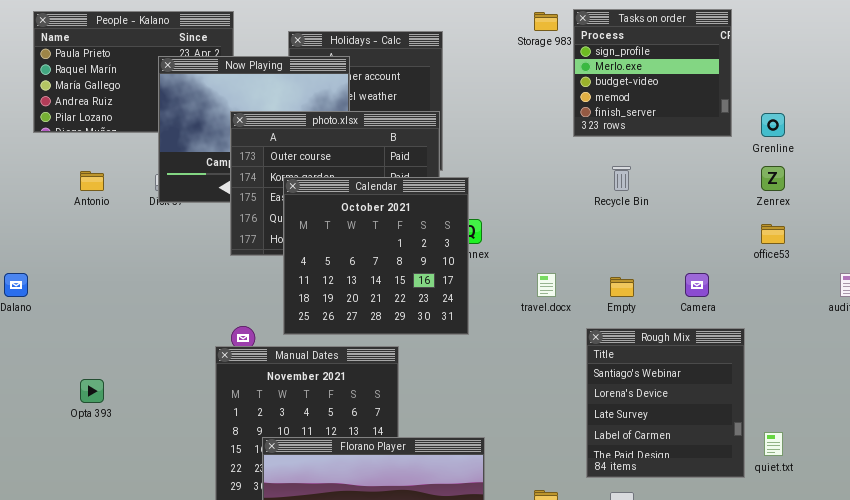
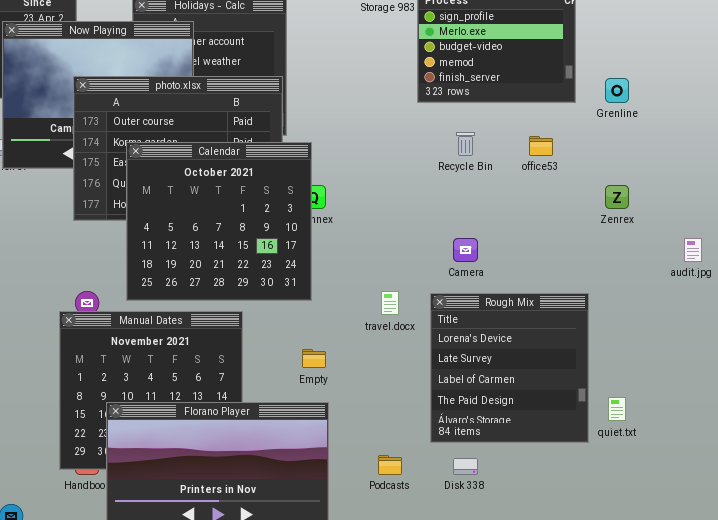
Zenrex: [761,166,785,191] -> [605,185,629,209], moved
office53: [761,224,785,244] -> [529,136,553,156], moved
travel.docx: [537,273,556,297] -> [381,291,399,315], moved
Camera: [685,273,709,297] -> [453,238,478,262], moved
Empty: [610,277,634,297] -> [302,349,326,368], moved
Rough Mix: [586,328,745,478] -> [430,293,589,443], scrolled down 1 row

